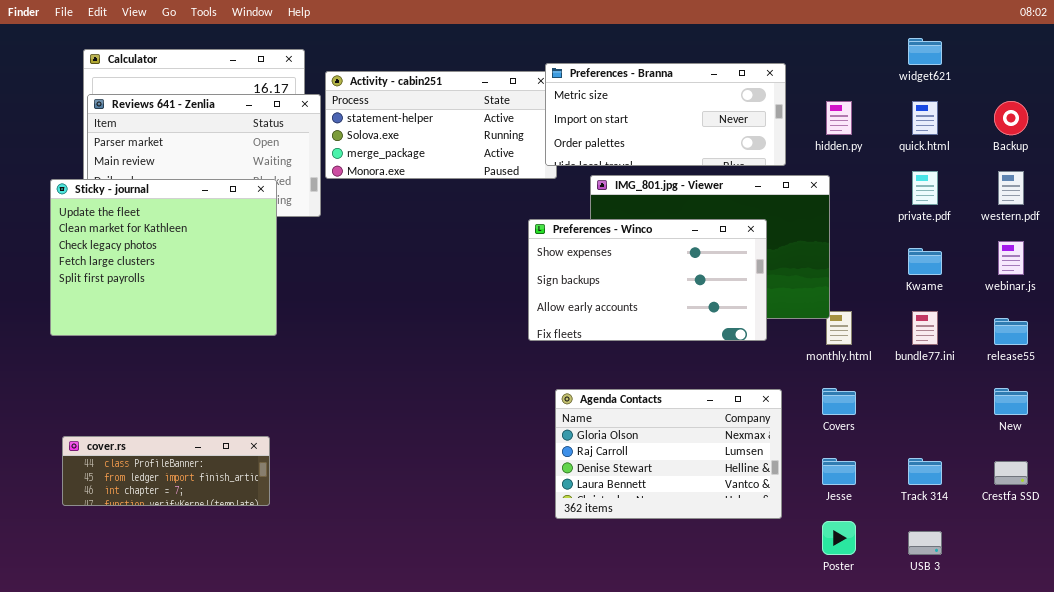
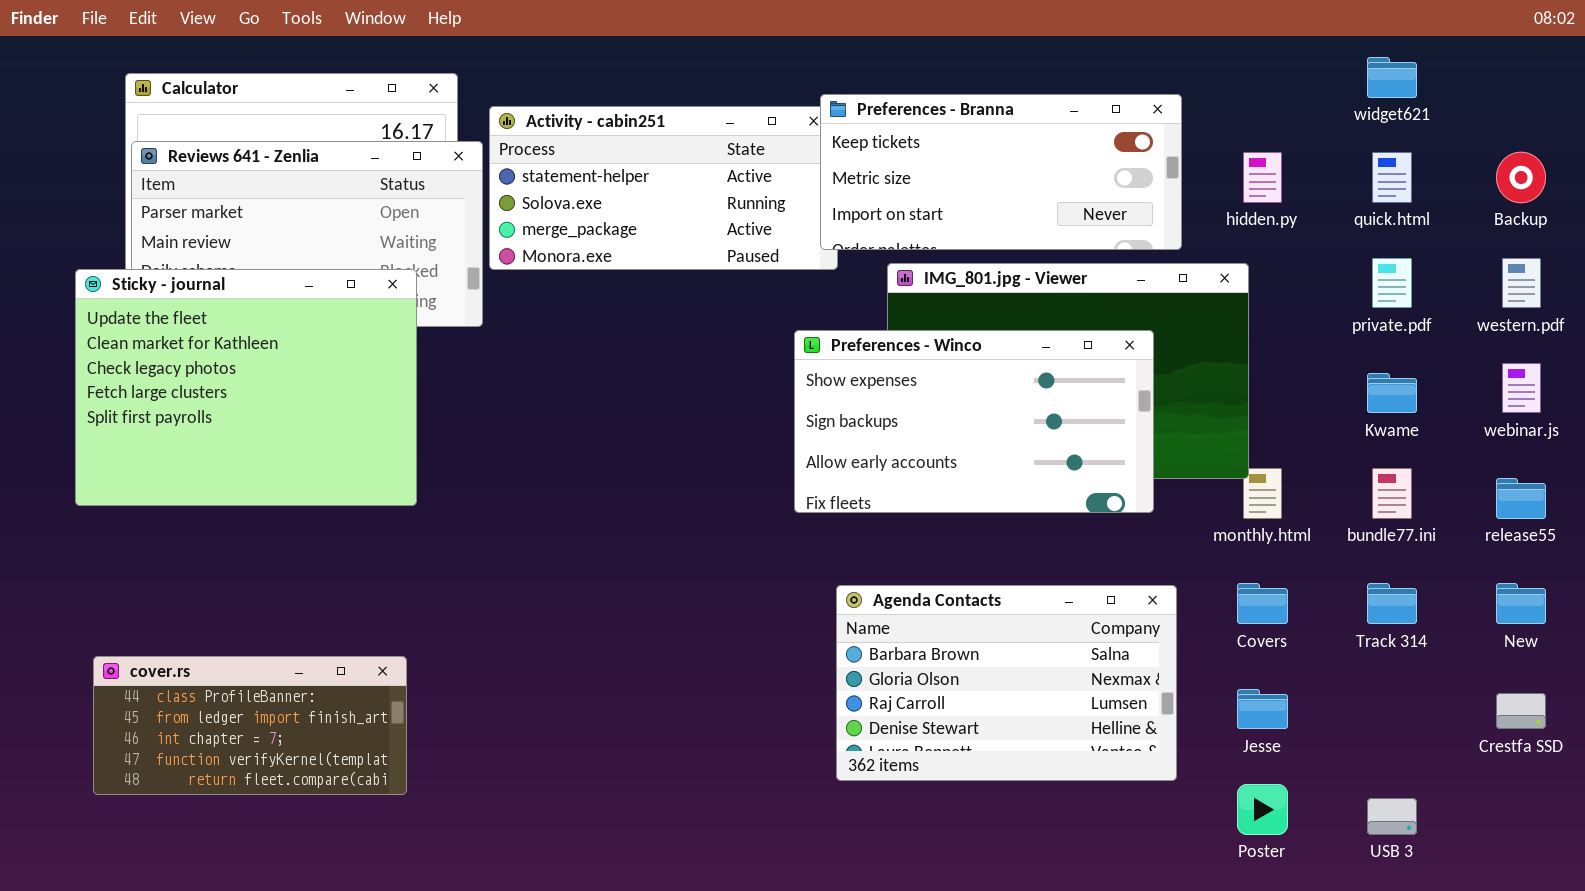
Preferences - Branna: [545,63,786,166] -> [820,94,1182,250], scrolled up 1 row
Agenda Contacts: [555,389,782,519] -> [836,585,1177,781], scrolled up 1 row
cover.rs: [62,436,270,506] -> [93,656,407,795], resized
Track 314: [908,458,942,485] -> [1367,583,1417,624], moved

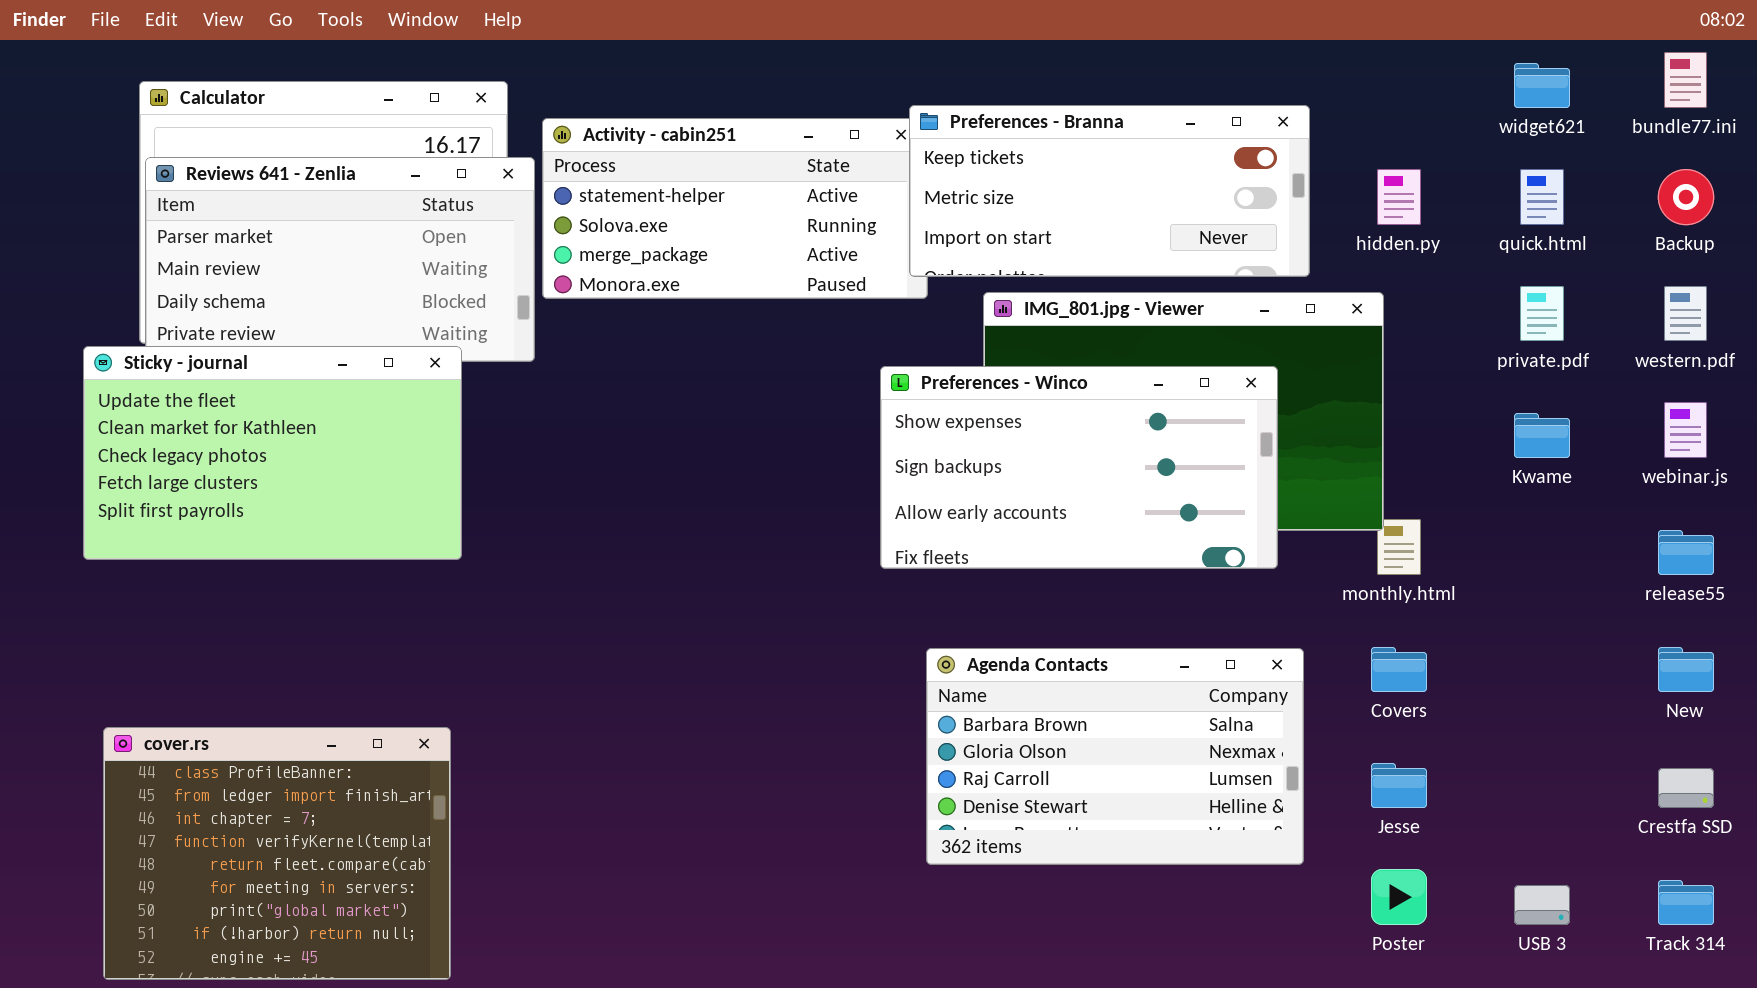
Sticky - journal: [75,269,417,506] -> [83,346,462,560], resized
bundle77.ini: [1372,468,1412,519] -> [1664,52,1707,108], moved
Track 314: [1367,583,1417,624] -> [1658,880,1714,925], moved
cover.rs: [93,656,407,795] -> [103,727,451,980], resized

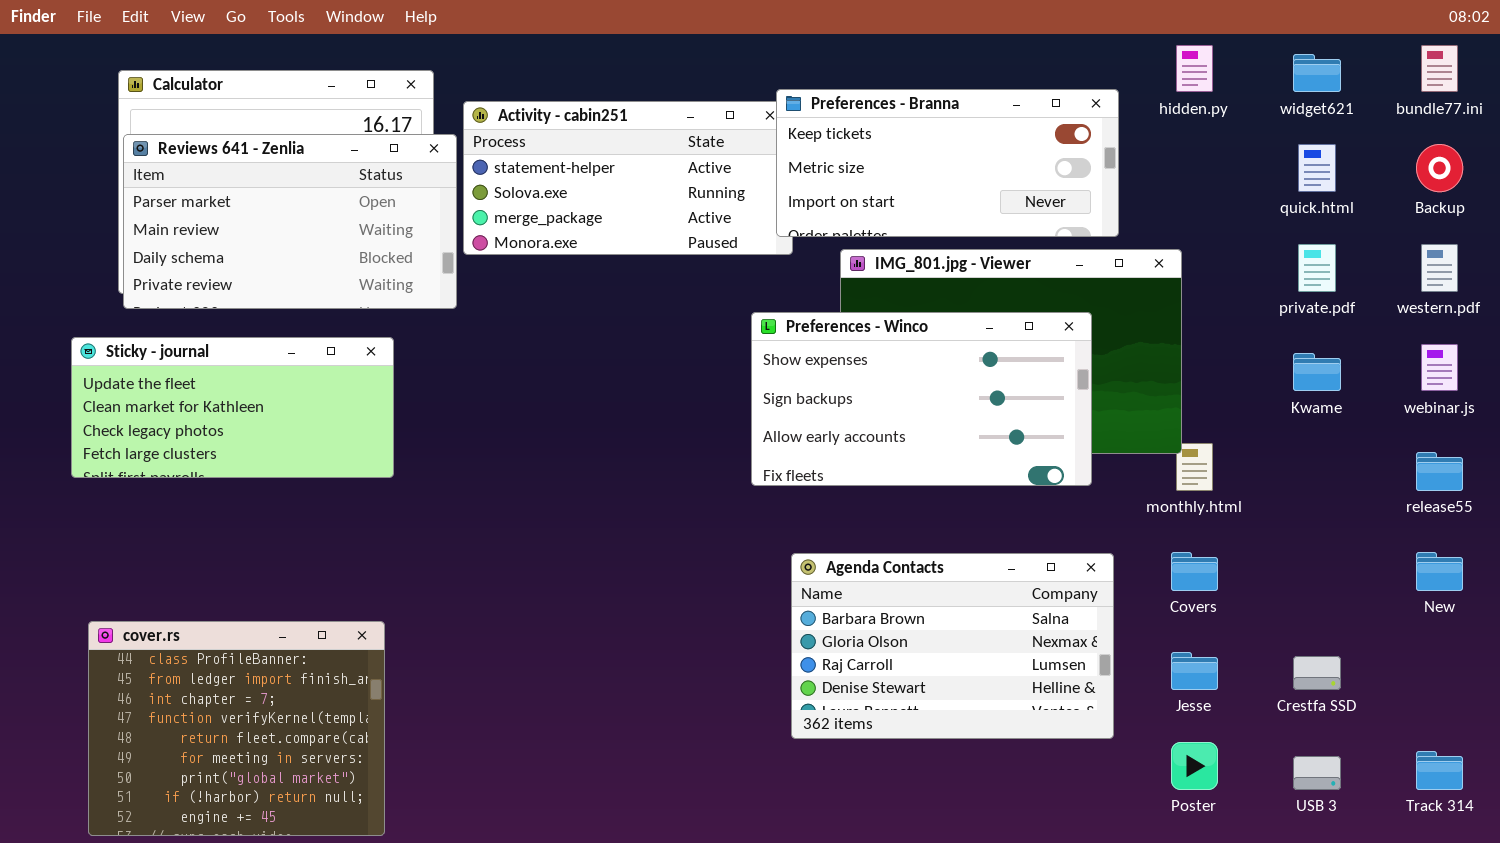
hidden.py: [1377,169,1421,225] -> [1176,45,1213,92], moved
Sticky - journal: [83,346,462,560] -> [71,337,394,478], resized
Crestfa SSD: [1658,768,1714,808] -> [1293,656,1341,690], moved

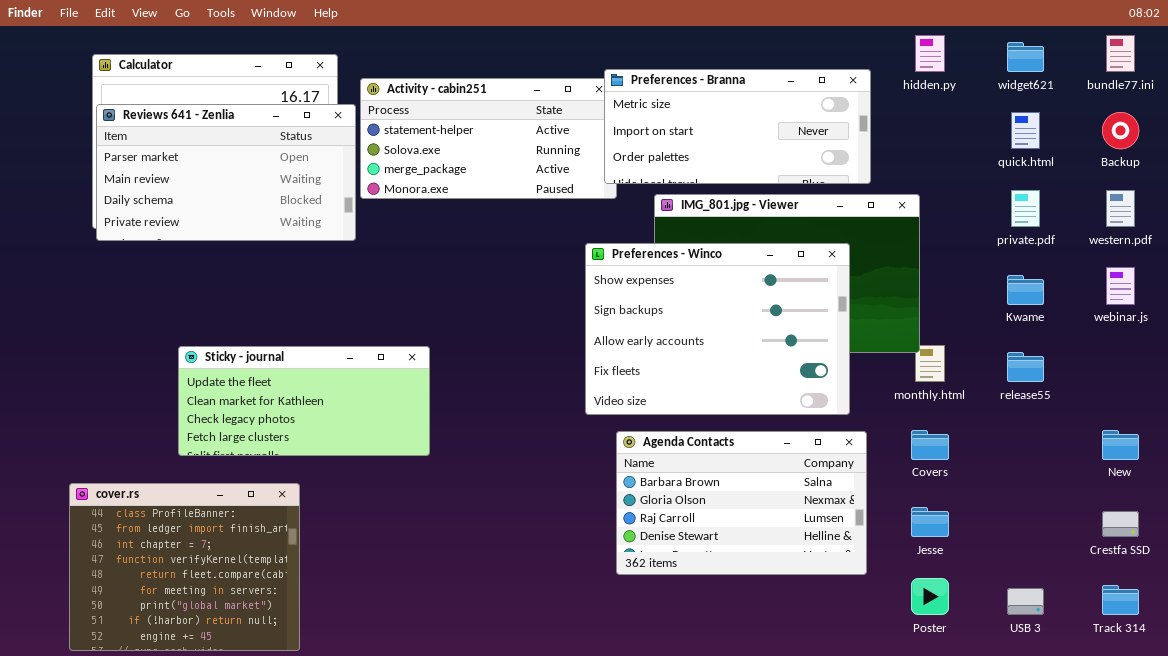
Preferences - Branna: [776,89,1119,237] -> [604,69,871,184], scrolled down 1 row
Preferences - Winco: [751,312,1092,486] -> [585,243,850,415], resized
Sticky - journal: [71,337,394,478] -> [178,346,430,456], moved
release55: [1416,452,1463,491] -> [1007,352,1044,382], moved
Crestfa SSD: [1293,656,1341,690] -> [1102,511,1139,537], moved

